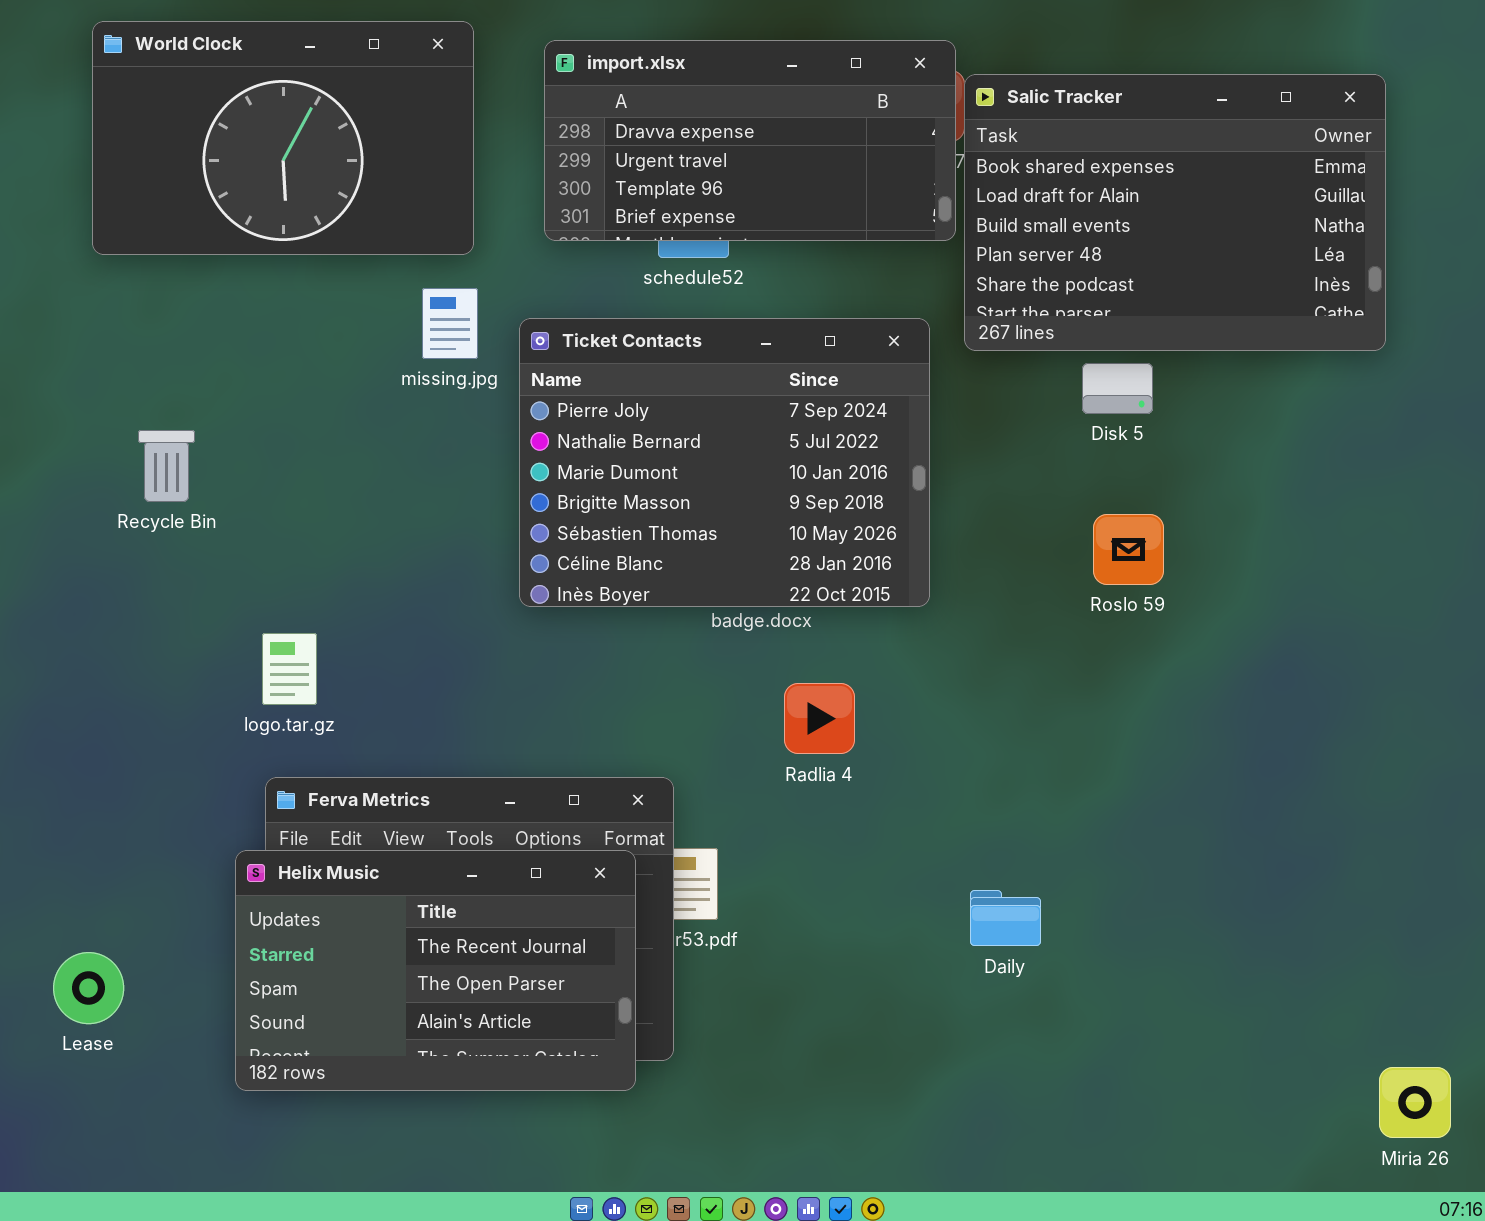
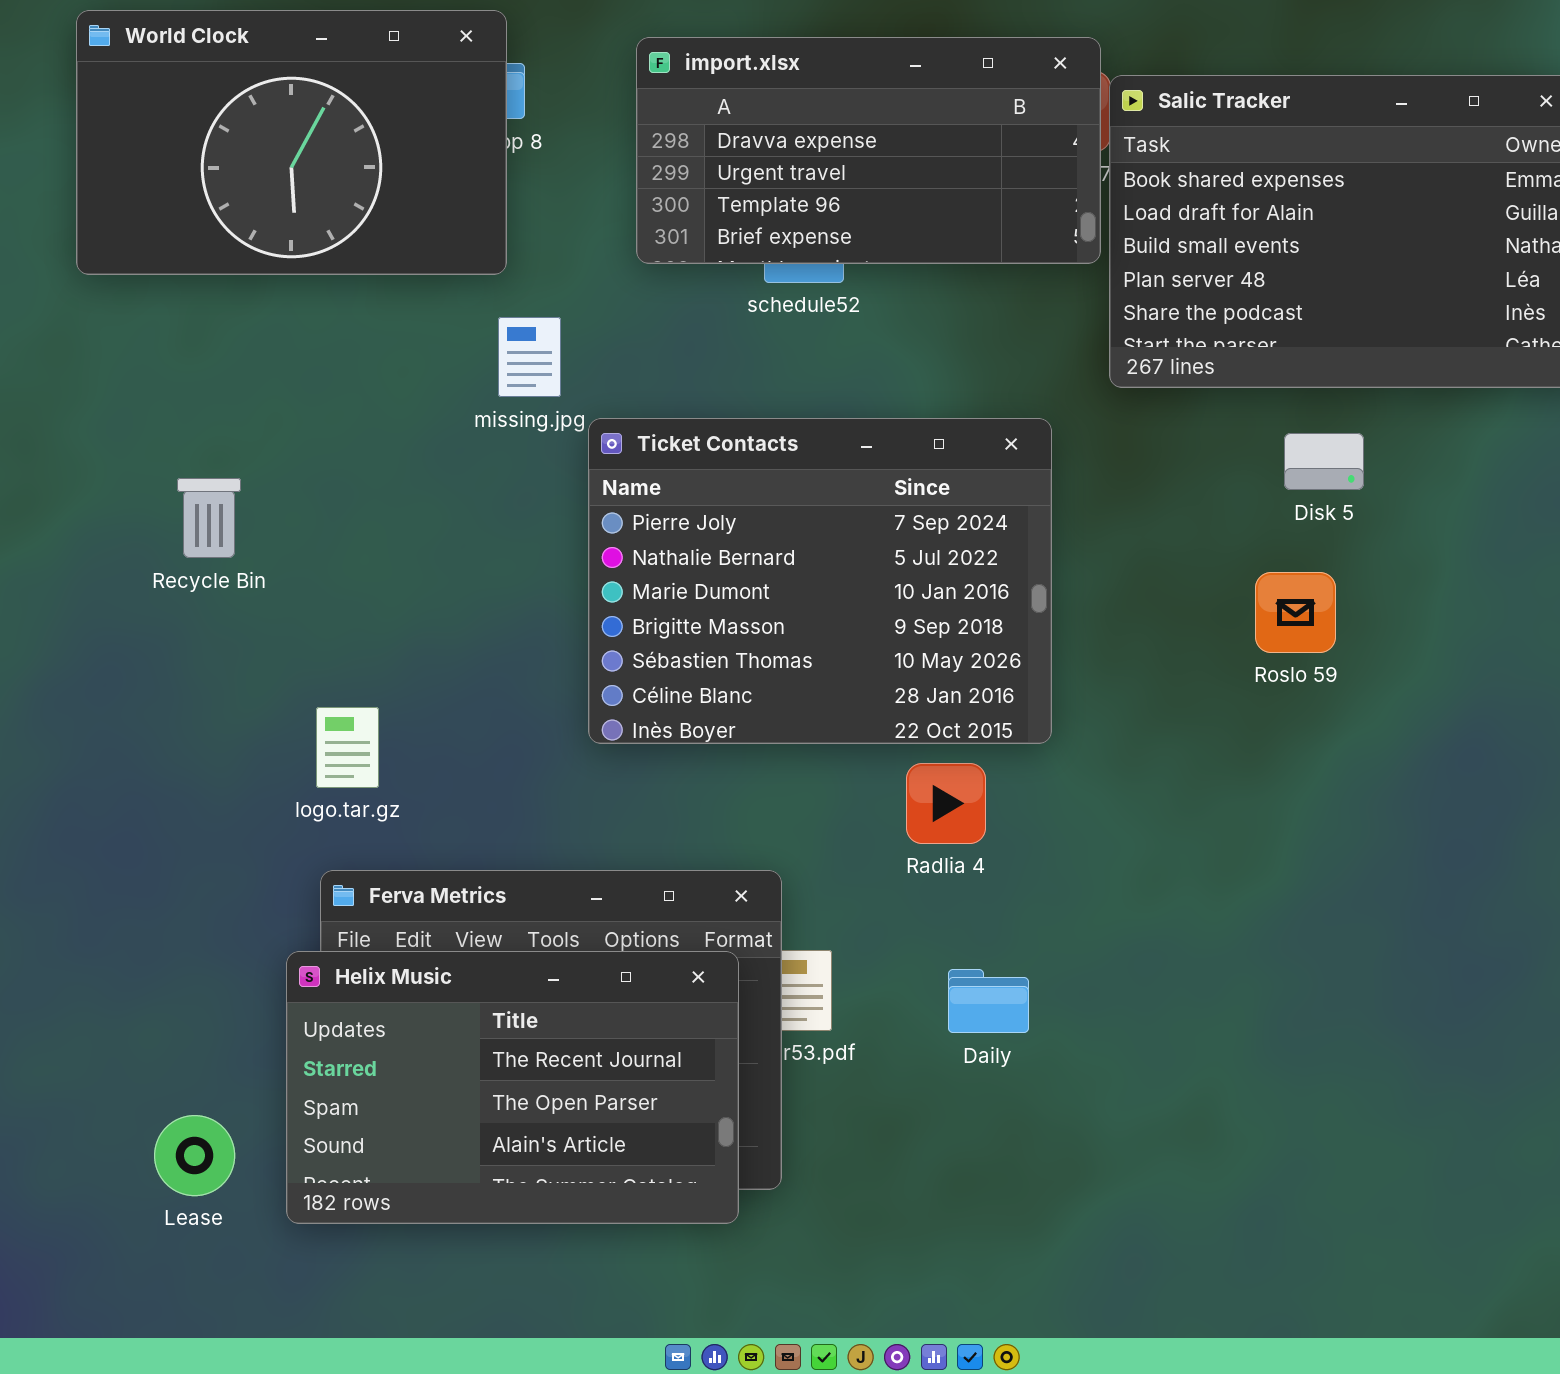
World Clock: [92,21,474,255] -> [76,10,507,275], moved
Ticket Contacts: [519,318,930,607] -> [588,418,1052,744], moved
Disk 5: [1082,363,1153,414] -> [1284,433,1364,490], moved
Daily: [970,890,1041,946] -> [948,969,1029,1033], moved
Lease: [53,952,124,1024] -> [154,1115,235,1196], moved

